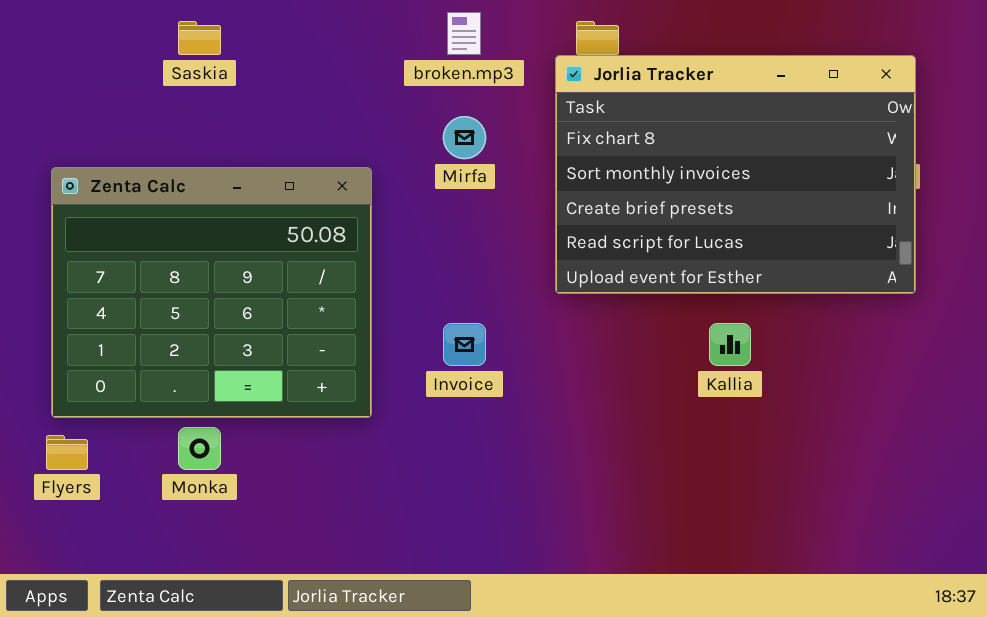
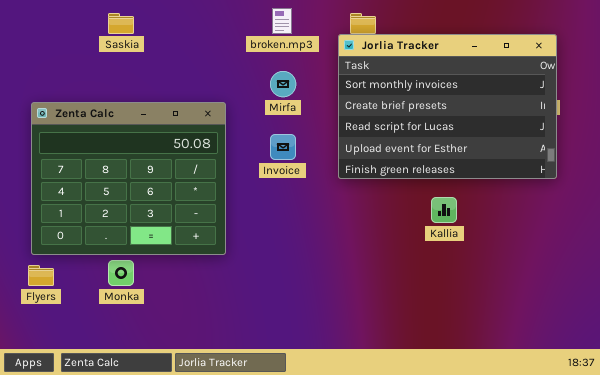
Jorlia Tracker: [555,55,916,294] -> [338,34,557,179], scrolled down 1 row
Invoice: [443,323,486,366] -> [270,134,296,160], moved

